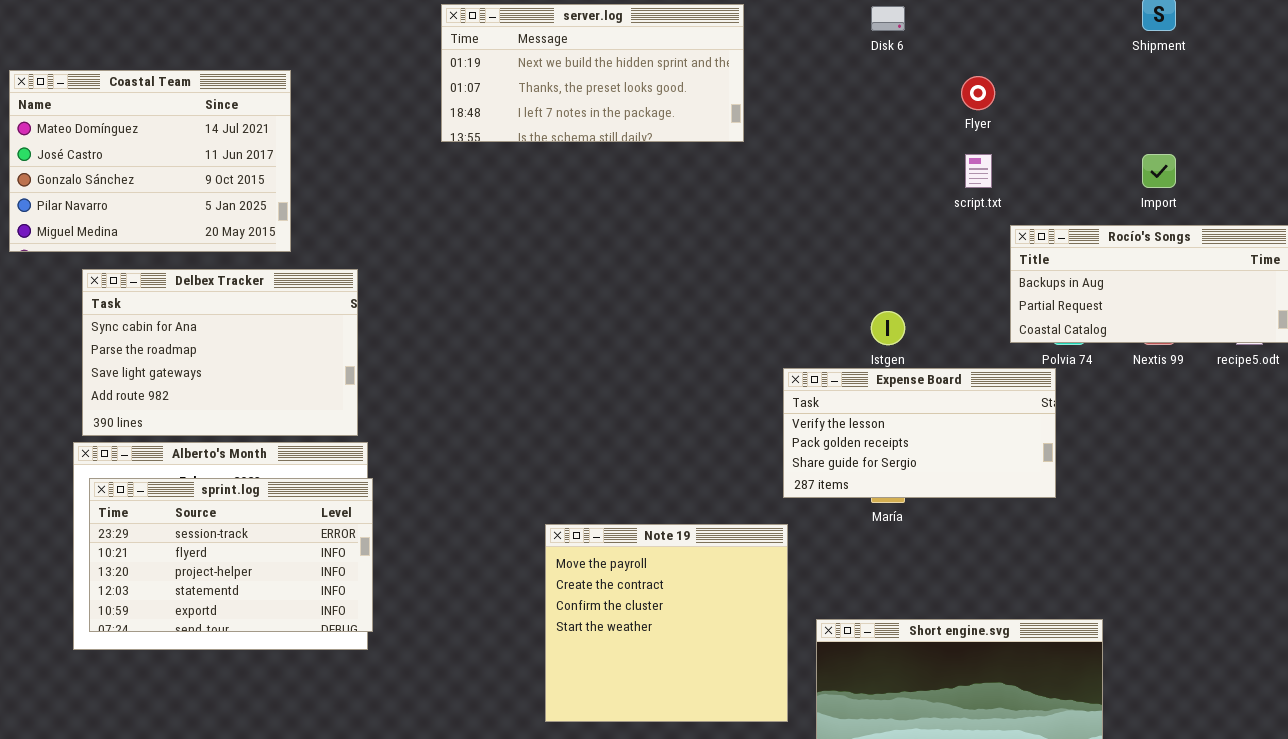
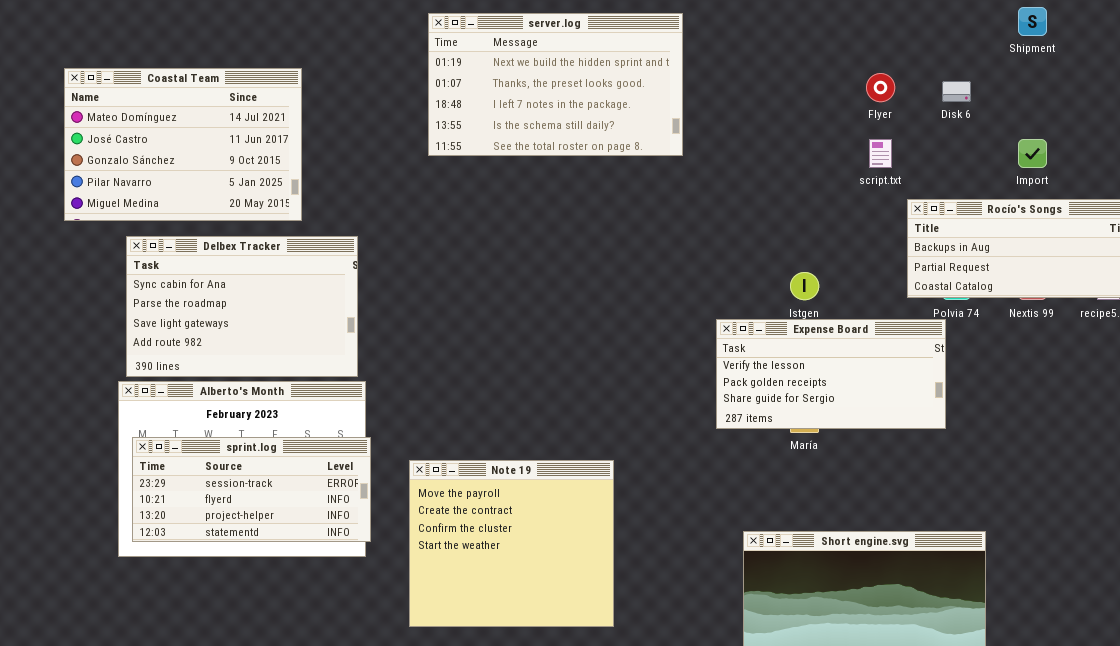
server.log: [441,4,744,142] -> [428,13,683,156], resized
Disk 6: [871,6,905,31] -> [942,81,971,102], moved
sprint.log: [89,478,373,632] -> [132,437,371,542], resized
Note 19: [545,524,788,722] -> [409,460,614,627], moved

